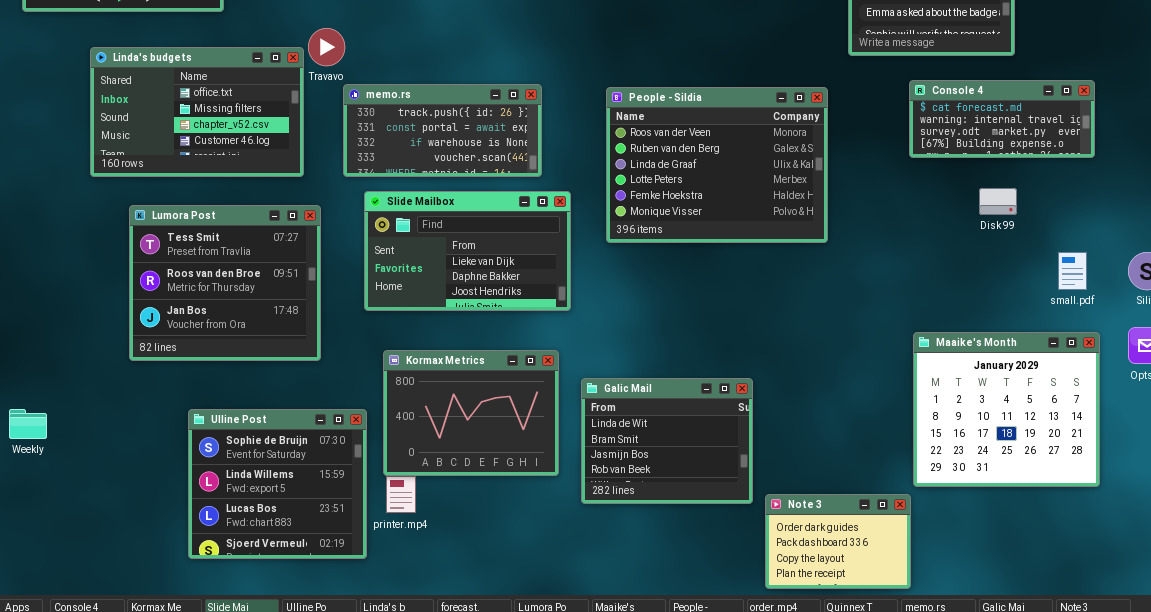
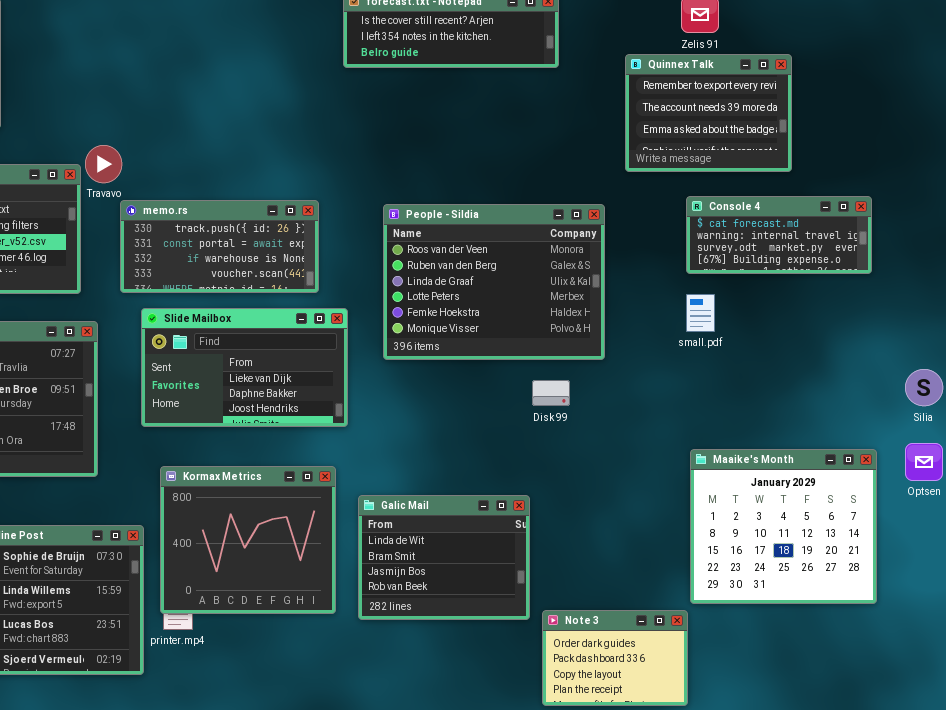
Disk 99: [979,188,1017,215] -> [532,380,570,406], moved
small.pdf: [1058,252,1087,290] -> [686,294,715,332], moved
Kormax Metrics: [383,350,559,476] -> [160,466,336,614], resized

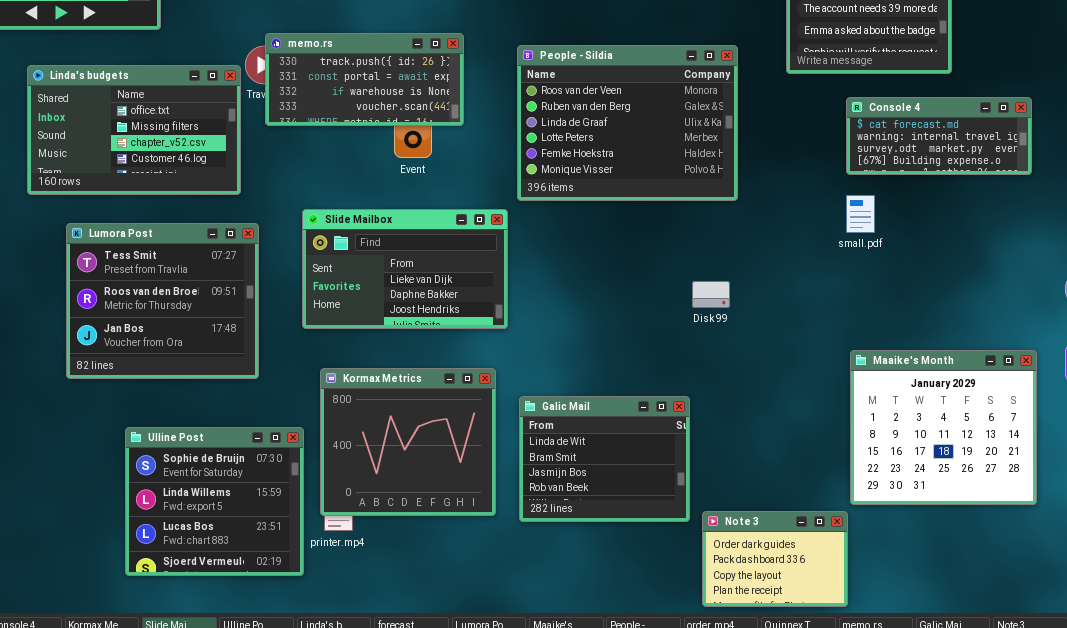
memo.rs: [120,200,319,293] -> [265,33,464,126], moved
People - Sildia: [383,204,605,360] -> [517,45,738,201], moved

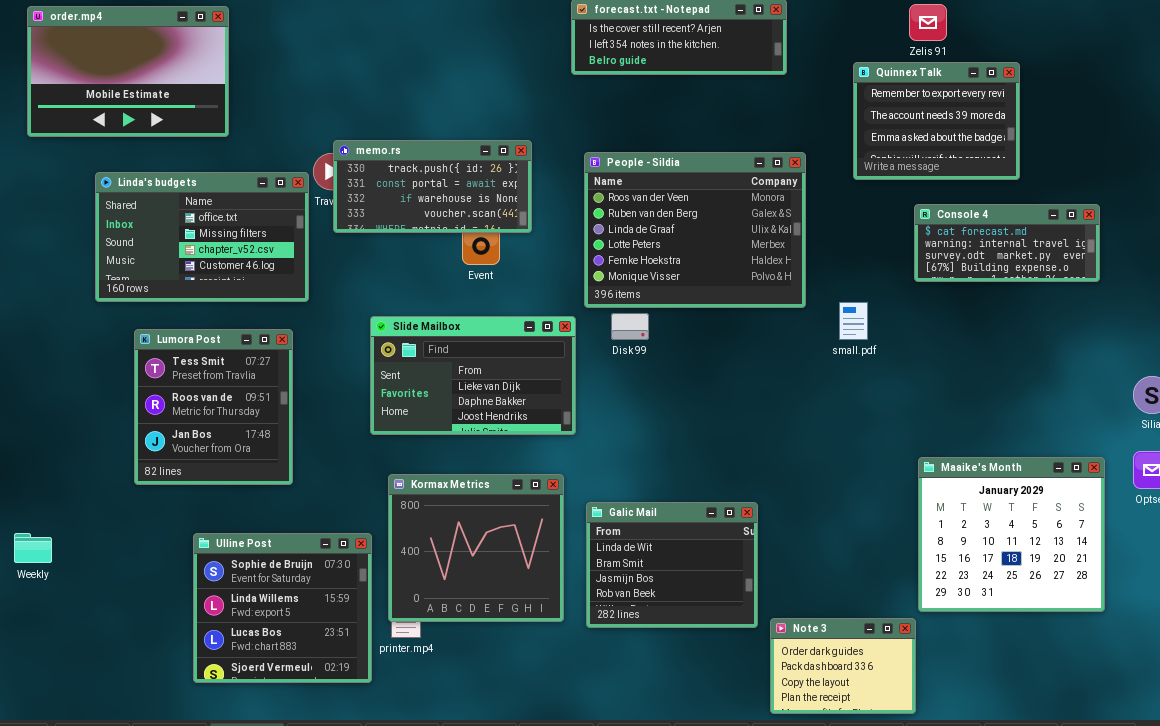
small.pdf: [846,195,875,233] -> [839,302,868,340], moved
Lumora Post: [66,223,259,379] -> [134,329,293,485], resized
Disk 99: [692,281,730,308] -> [611,313,649,340], moved

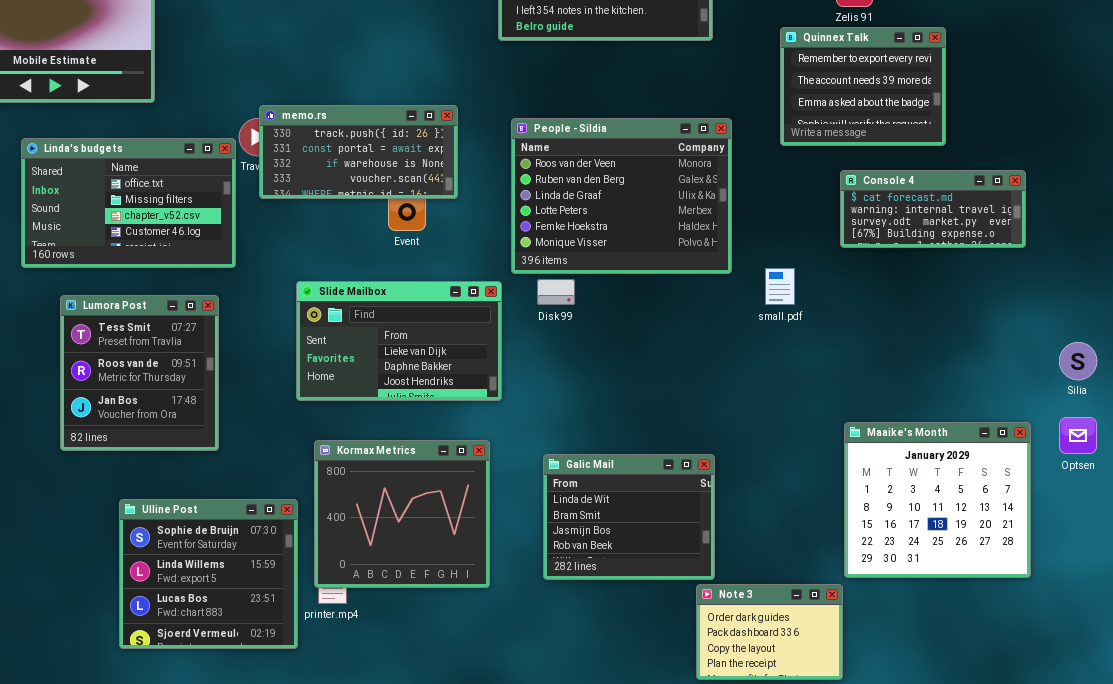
Galic Mail: [586,502,758,628] -> [543,454,715,580], moved

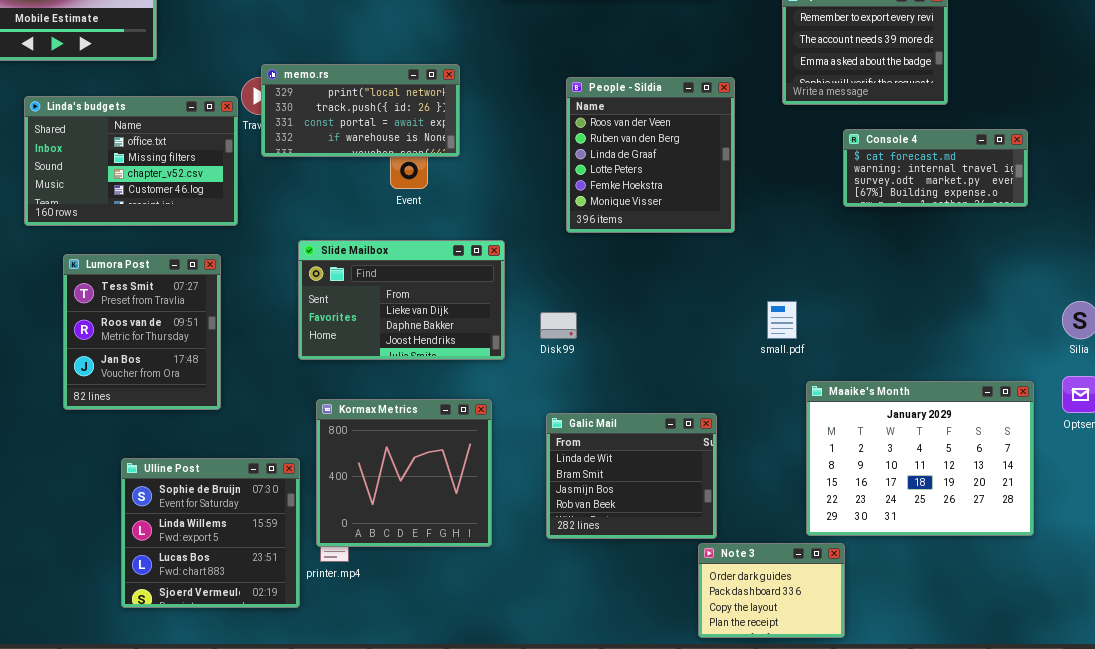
memo.rs: [259,105,458,199] -> [261,64,460,157], scrolled up 1 row
People - Sildia: [511,118,732,274] -> [566,77,735,233], resized
small.pdf: [765,268,795,305] -> [767,301,797,339], moved
Disk 99: [537,279,575,305] -> [540,312,577,339], moved
Maaike's Month: [844,422,1031,578] -> [806,381,1034,536], resized

